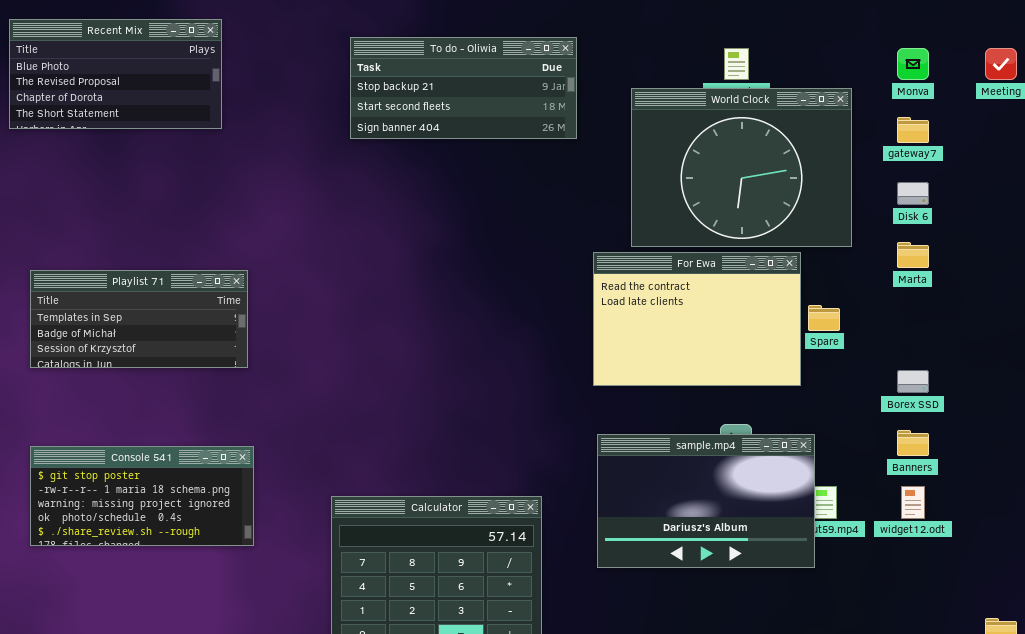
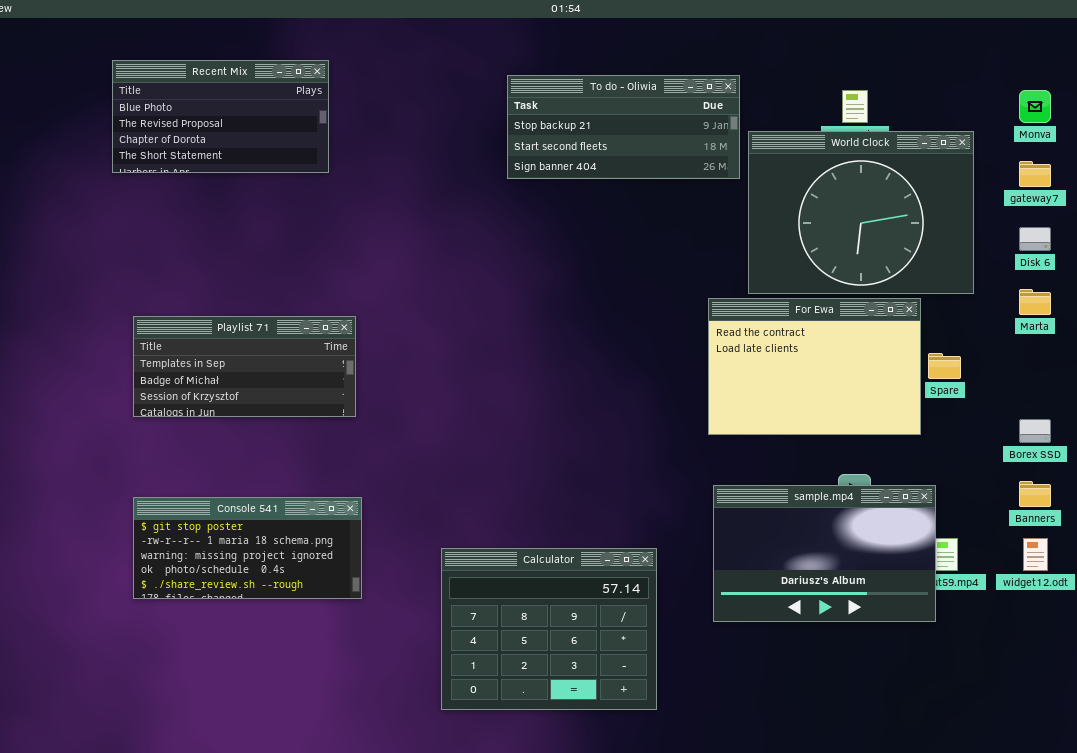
To do - Oliwia: [350,37,577,139] -> [507,75,740,179], moved

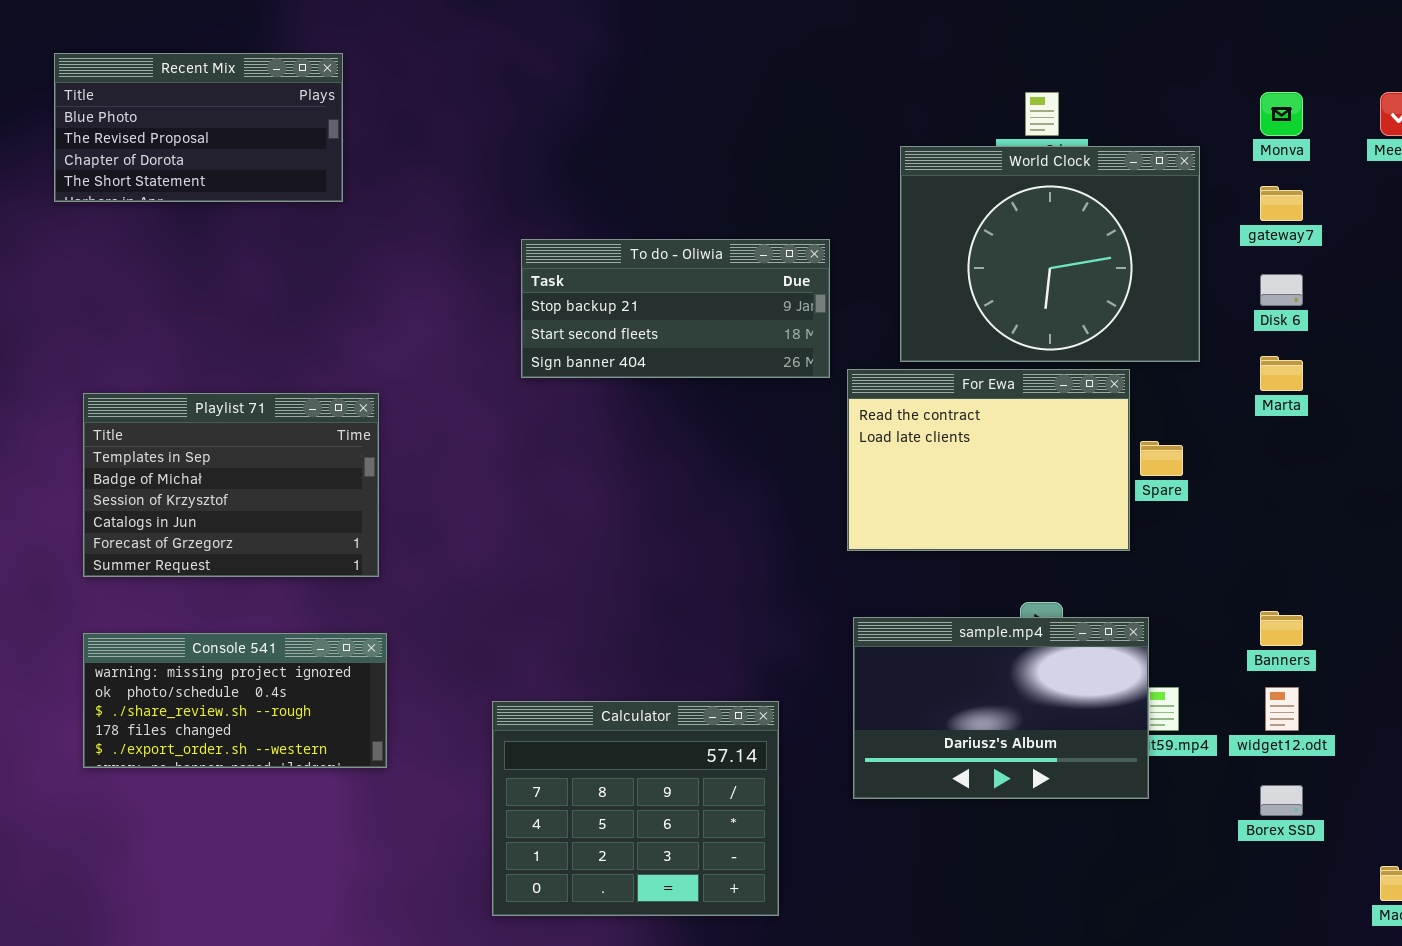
To do - Oliwia: [507,75,740,179] -> [521,239,830,378], moved
Playlist 71: [133,316,356,417] -> [83,393,379,577], resized
Borex SSD: [1019,419,1051,443] -> [1260,785,1303,816], moved
Console 541: [133,497,362,599] -> [83,633,387,768], scrolled down 2 rows

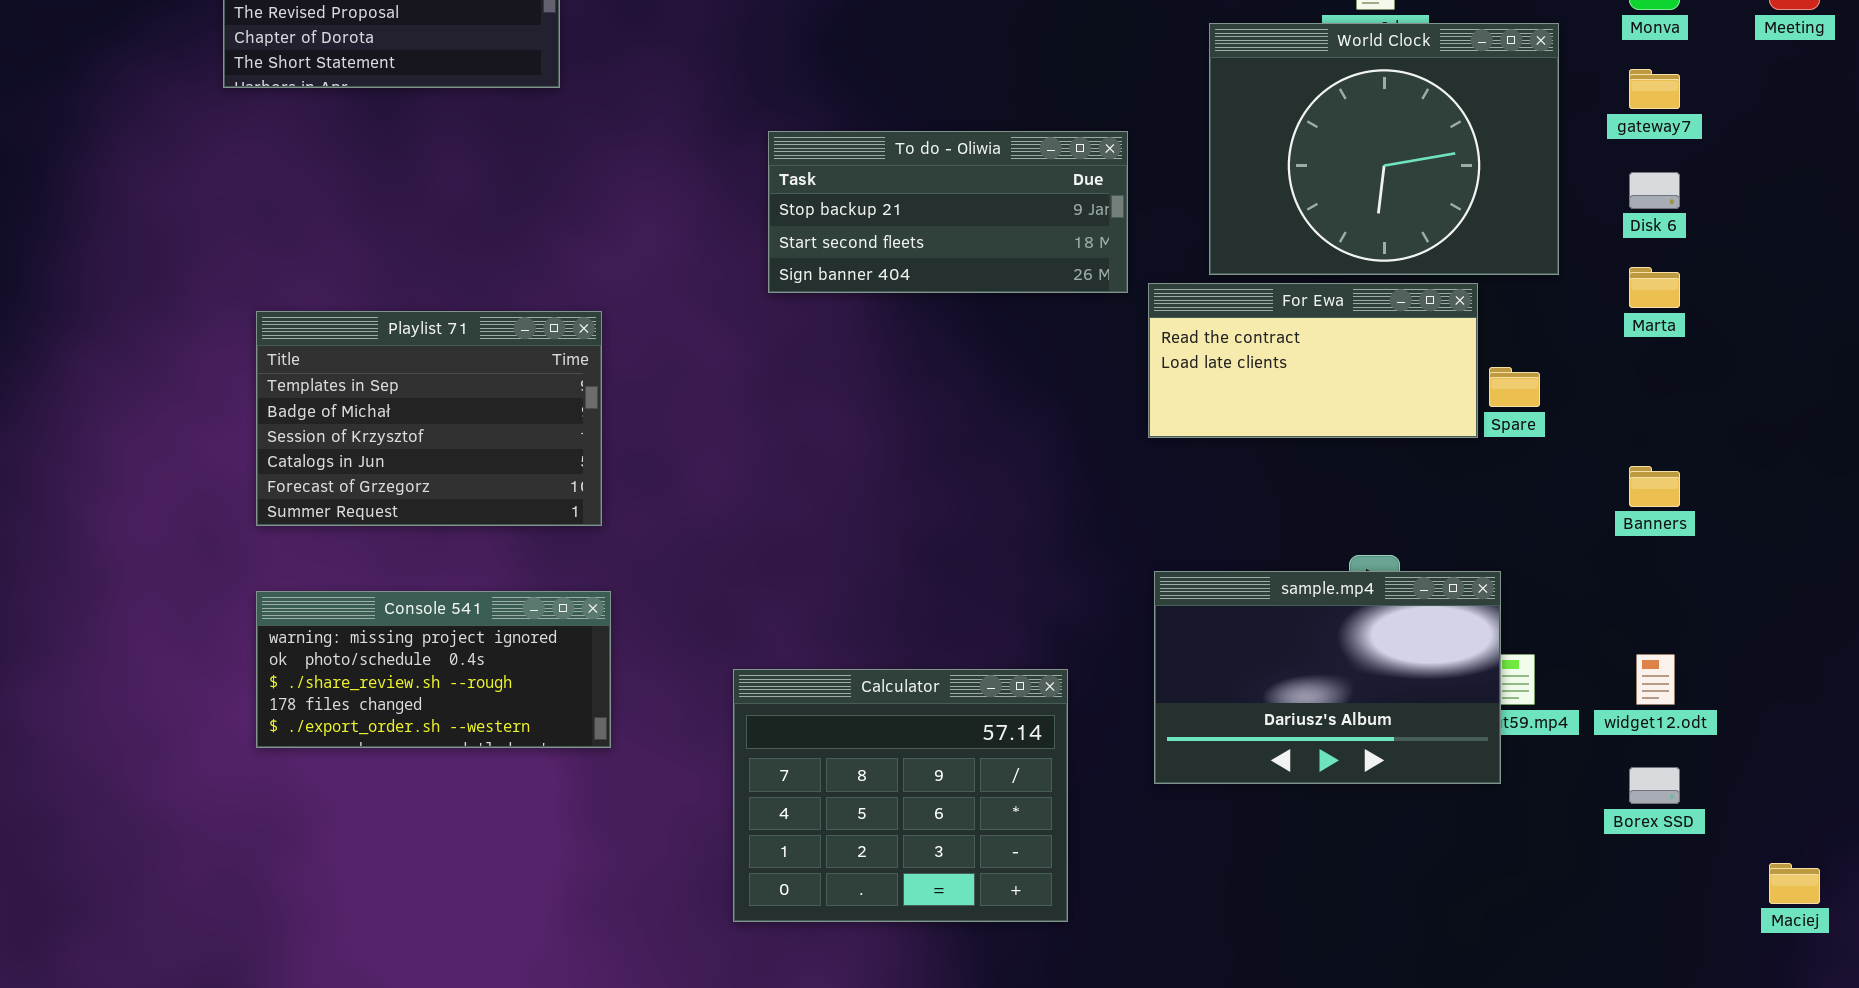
For Ewa: [847,369,1130,551] -> [1148,283,1478,438], resized
Banners: [1260,611,1303,646] -> [1629,466,1680,507], moved

